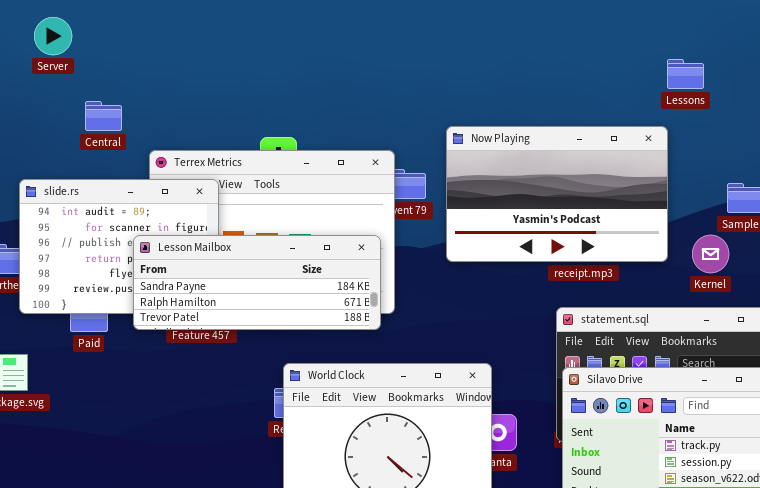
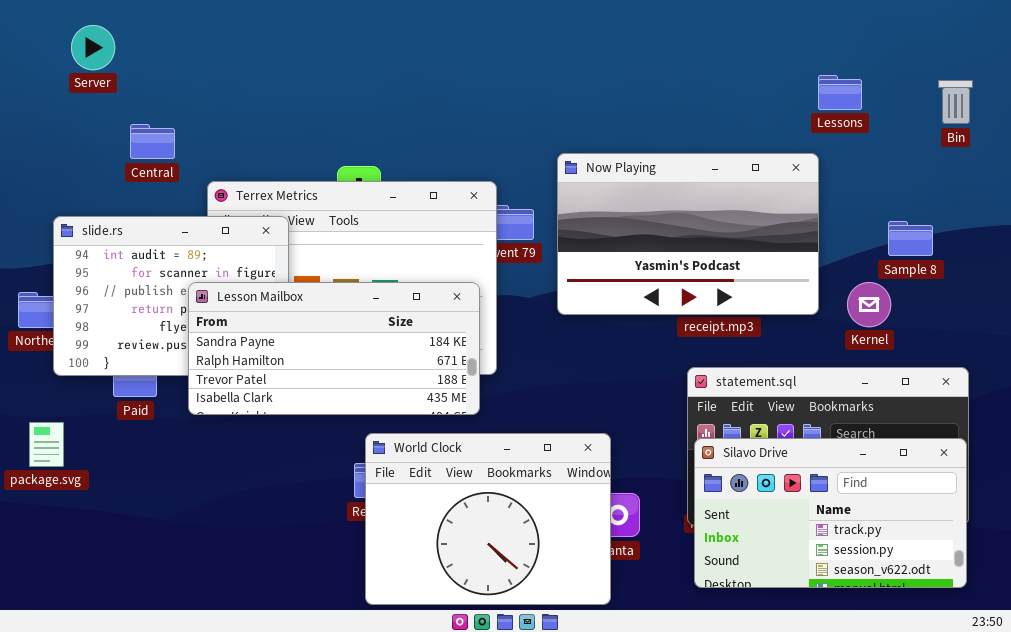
Lesson Mailbox: [133,235,381,330] -> [188,282,480,415], resized

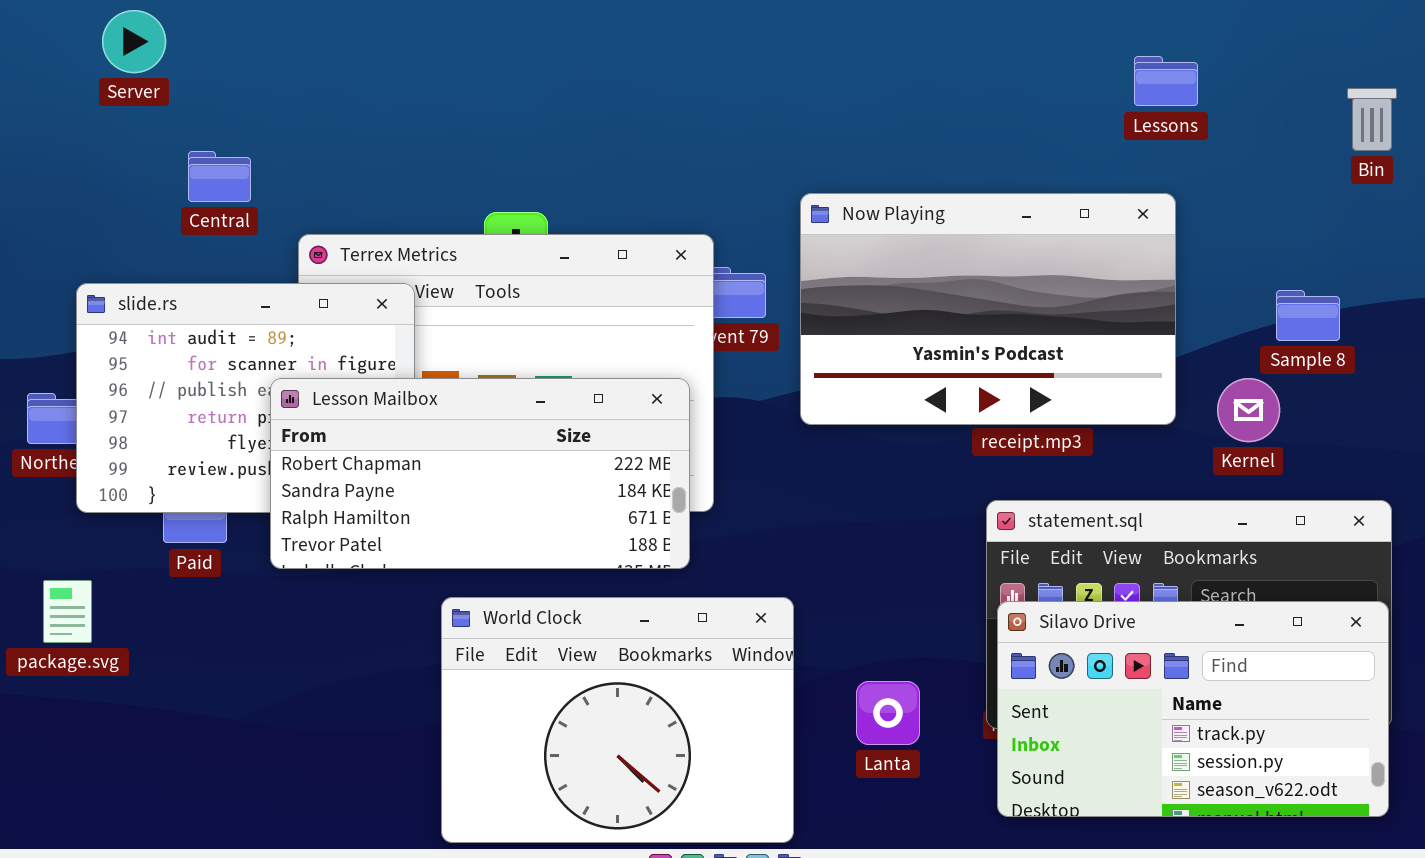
Lessons: [818,75,862,110] -> [1134,56,1198,106], moved
Lesson Mailbox: [188,282,480,415] -> [270,378,690,569], scrolled up 1 row
World Clock: [365,433,611,605] -> [441,597,794,843], moved

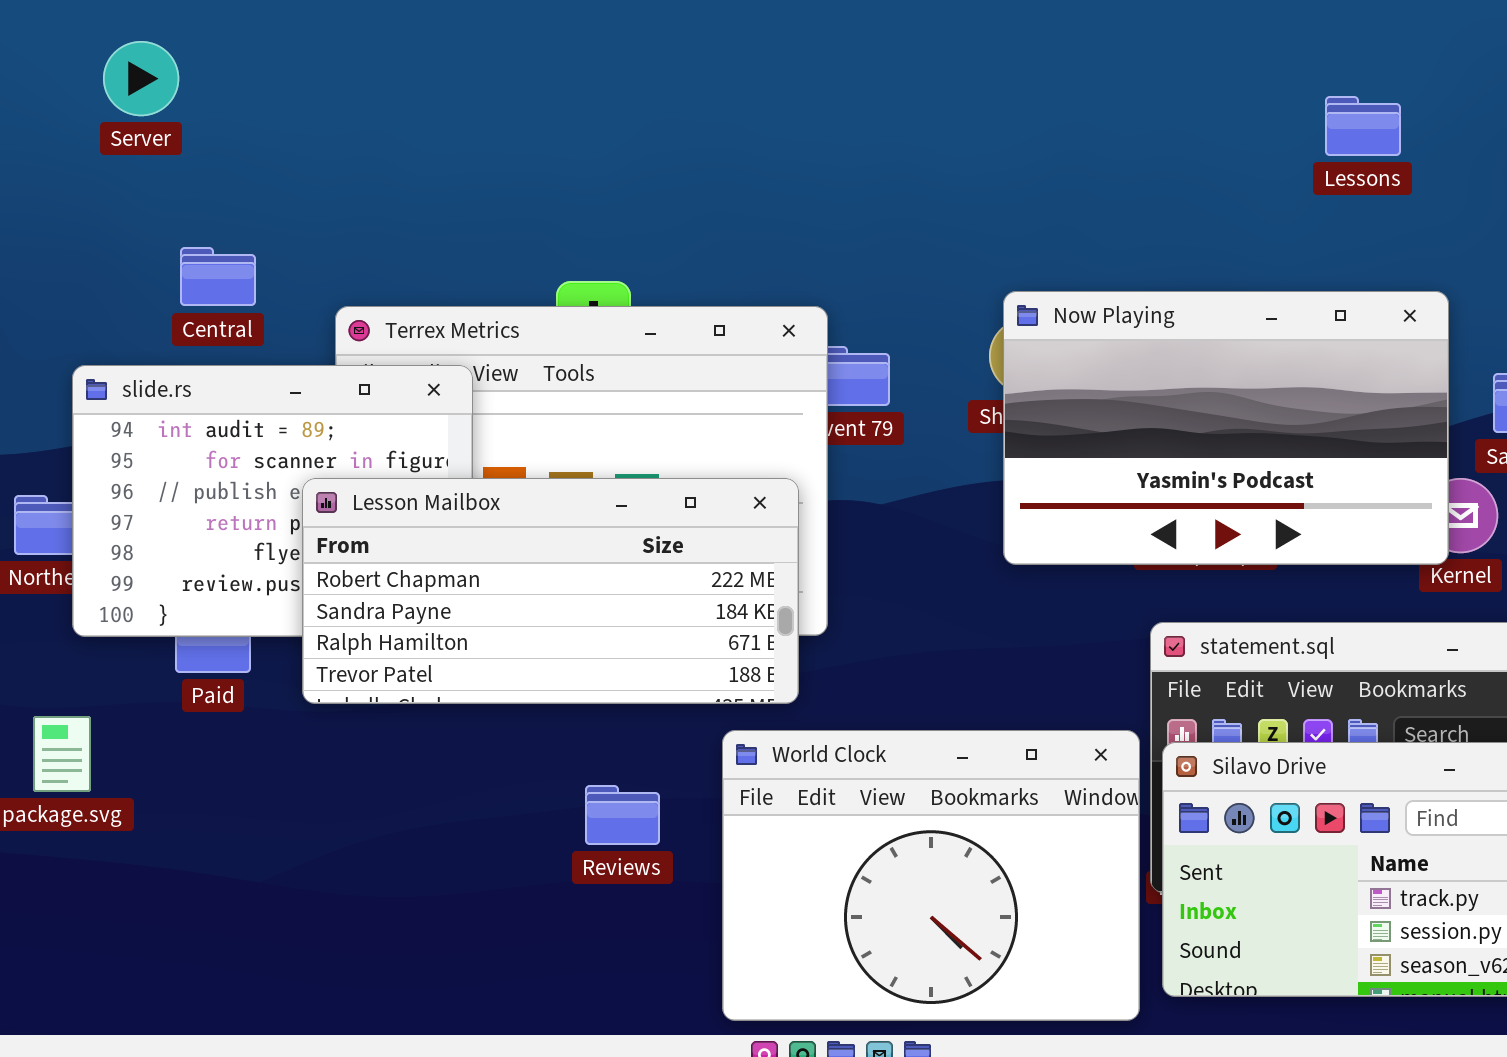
Central: [188,151,251,202] -> [180,247,256,306], moved
Now Playing: [800,193,1176,425] -> [1003,291,1449,565], moved
World Clock: [441,597,794,843] -> [722,730,1140,1021], moved

